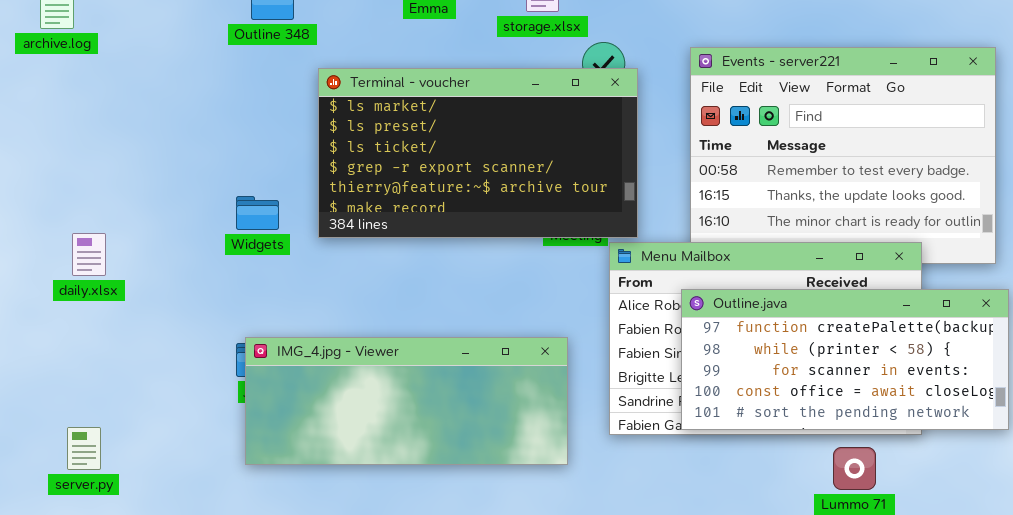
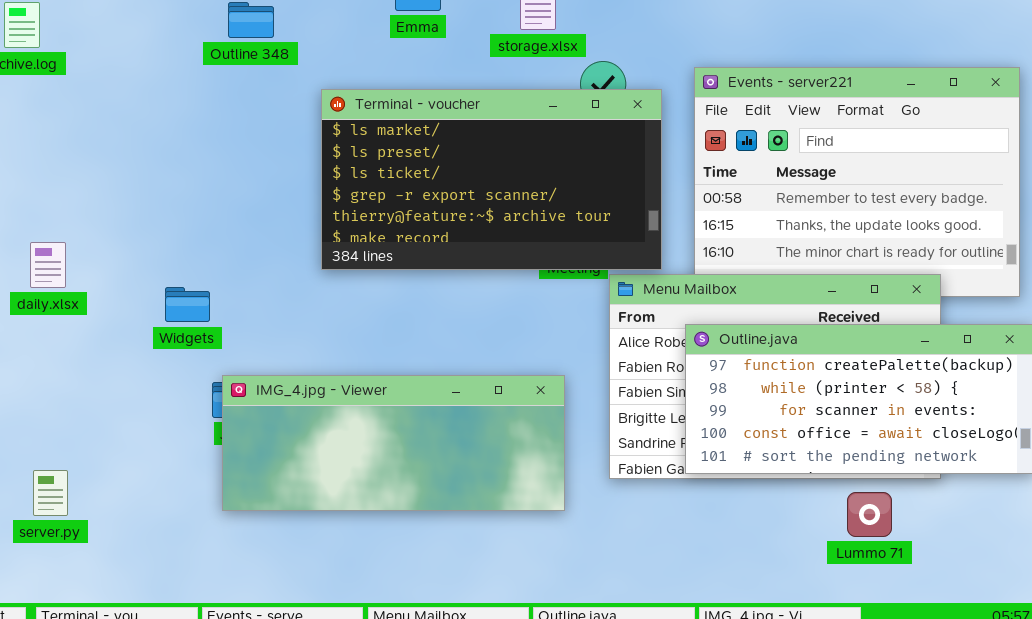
Terminal - voucher: [318,68,638,238] -> [321,89,662,270], moved
Widgets: [236,196,279,230] -> [165,287,210,322], moved
daily.xlsx: [72,233,106,276] -> [30,242,66,288], moved

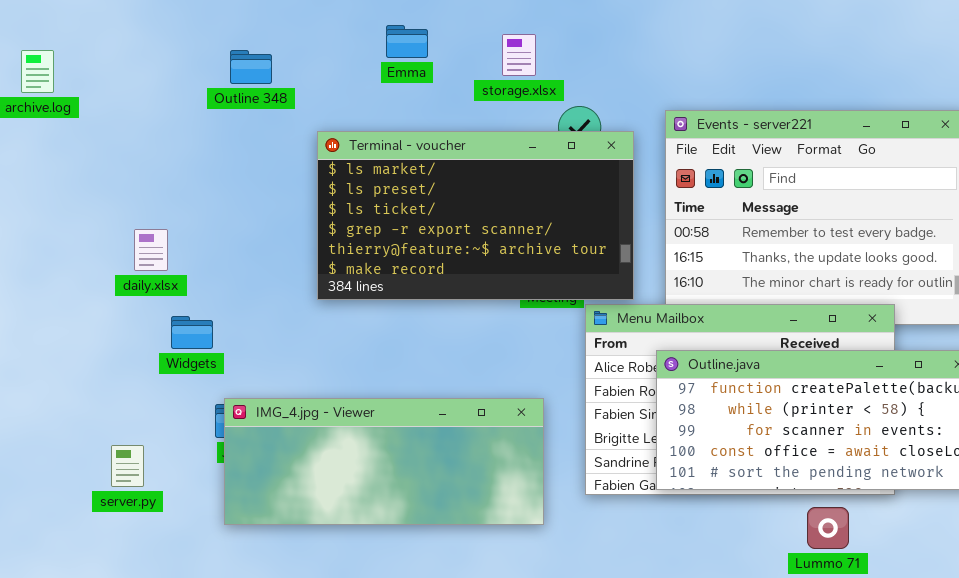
daily.xlsx: [30,242,66,288] -> [134,229,168,271], moved
server.py: [33,470,68,516] -> [111,445,144,487], moved

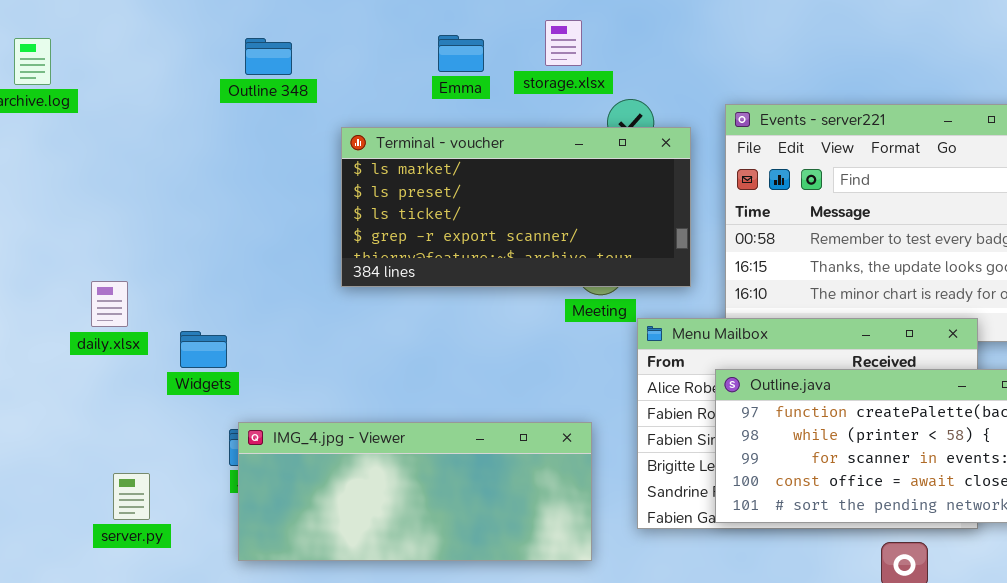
Emma: [386,25,428,58] -> [438,35,484,72], moved
Terminal - voucher: [317,131,634,300] -> [341,127,691,287], resized
daily.xlsx: [134,229,168,271] -> [91,281,128,327], moved

